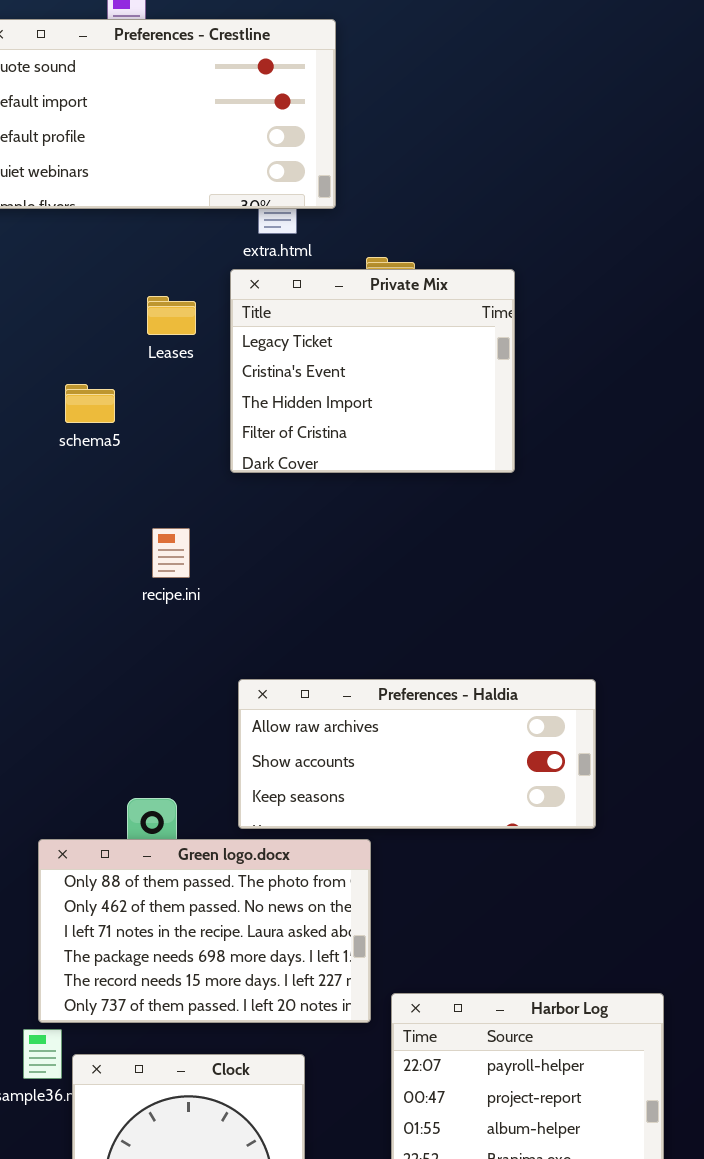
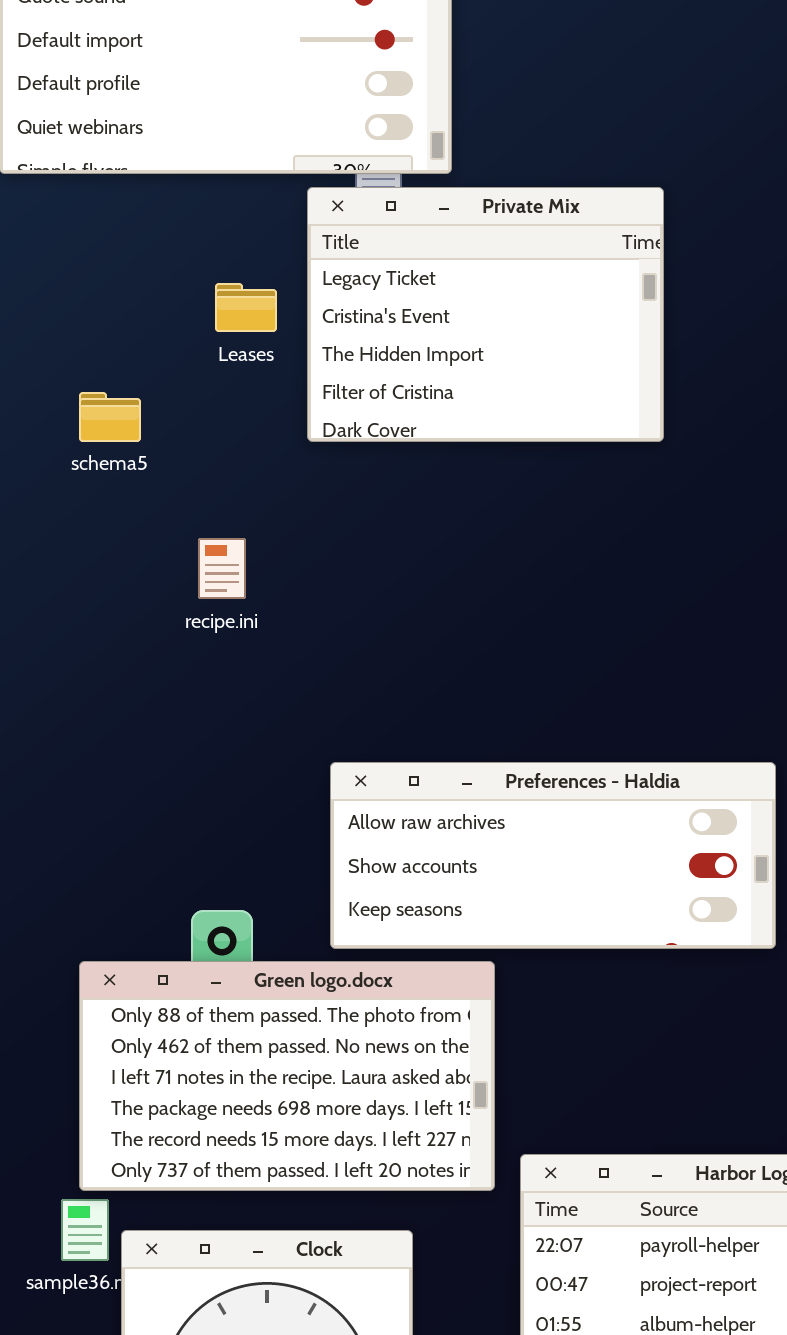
Private Mix: [230,269,515,473] -> [307,187,664,442], moved
schema5: [65,384,115,423] -> [79,392,141,442], moved
recipe.ini: [152,528,190,578] -> [198,538,246,599], moved

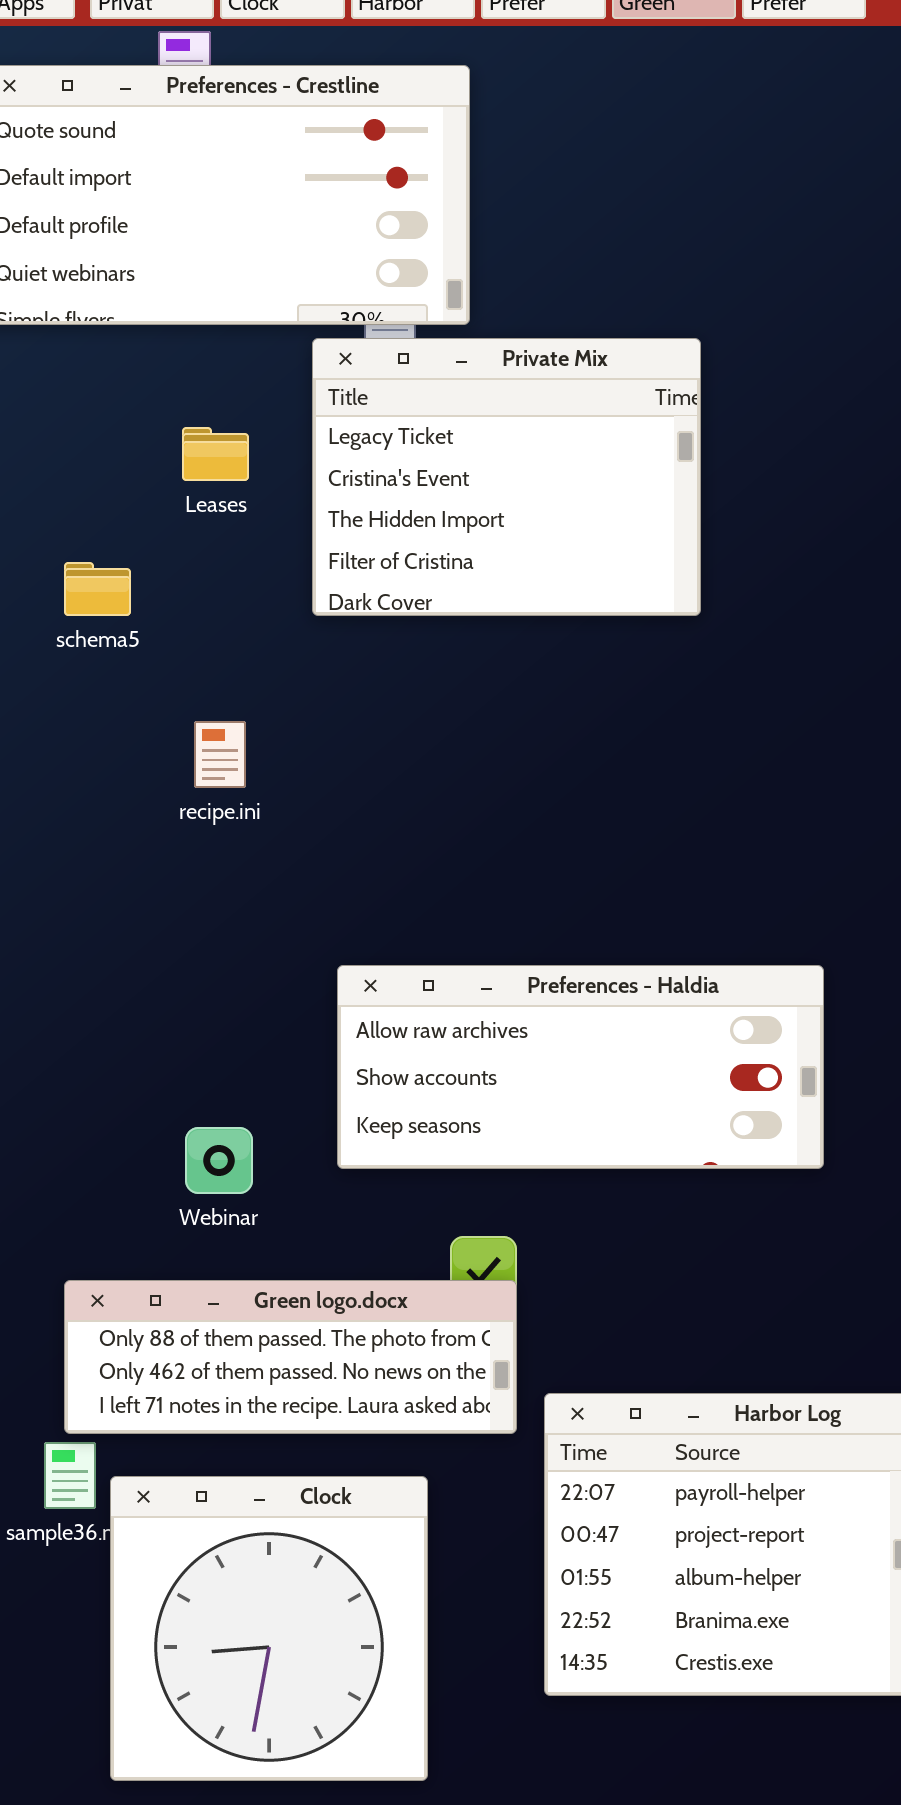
Leases: [215,283,277,332] -> [182,427,249,481], moved
Green logo.docx: [79,961,495,1191] -> [64,1280,517,1434], resized

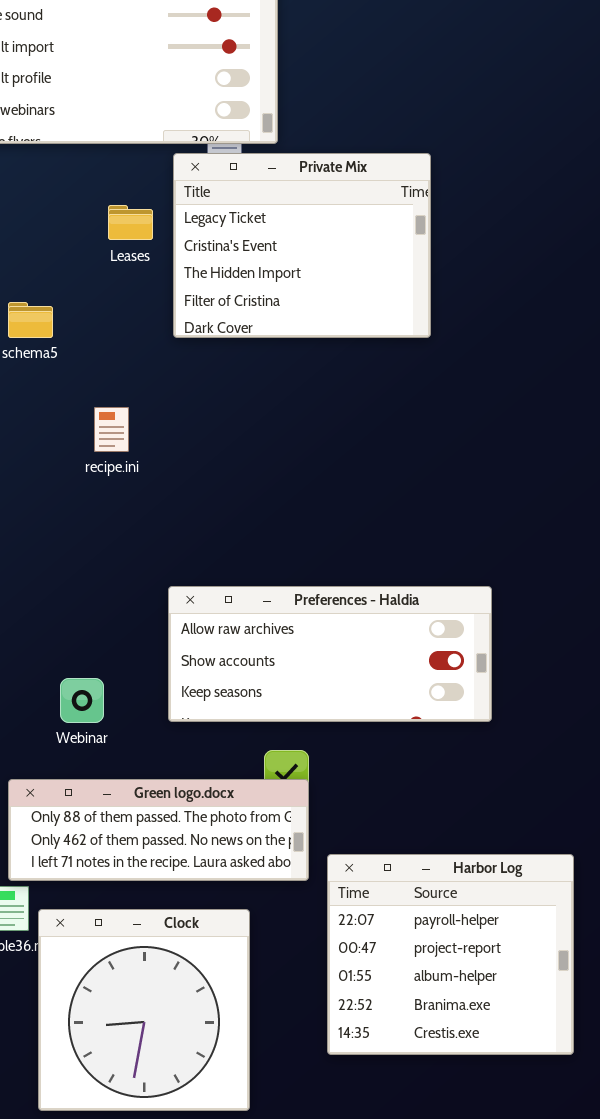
Leases: [182,427,249,481] -> [108,205,153,240], moved
Preferences - Haldia: [337,965,824,1169] -> [168,586,492,722], moved
Webinar: [185,1127,253,1194] -> [60,678,104,723], moved

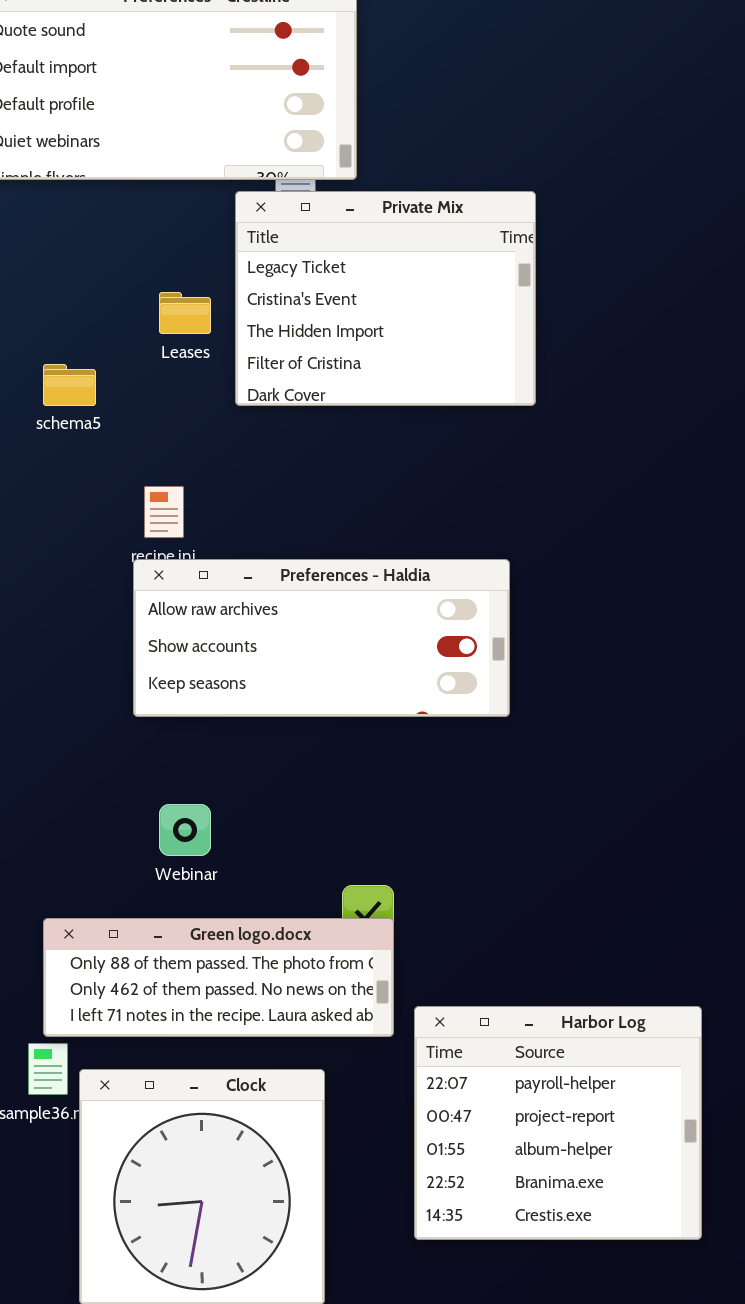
Leases: [108,205,153,240] -> [159,292,211,334], moved
Preferences - Haldia: [168,586,492,722] -> [133,559,510,717], moved
Webinar: [60,678,104,723] -> [159,804,211,856], moved

